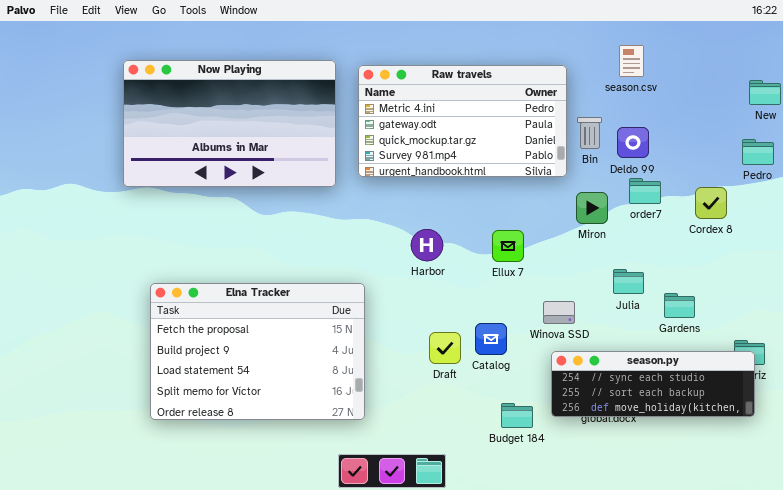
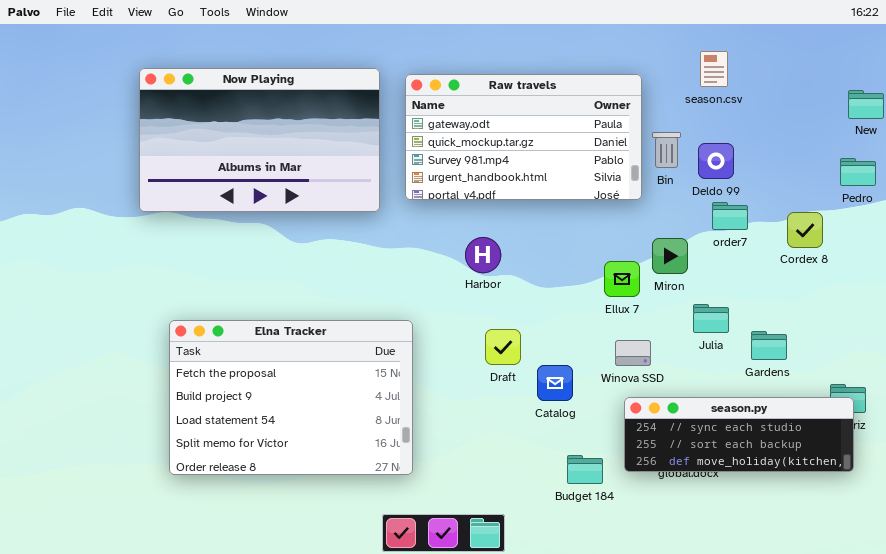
Raw travels: [358,65,567,177] -> [405,74,642,200], scrolled down 1 row
Miron: [576,192,608,224] -> [652,238,688,274], moved
Harbor: [411,229,443,261] -> [465,237,501,273], moved
Ellux 7: [492,230,524,262] -> [604,261,640,297], moved
Draft: [429,332,461,364] -> [485,329,521,365], moved

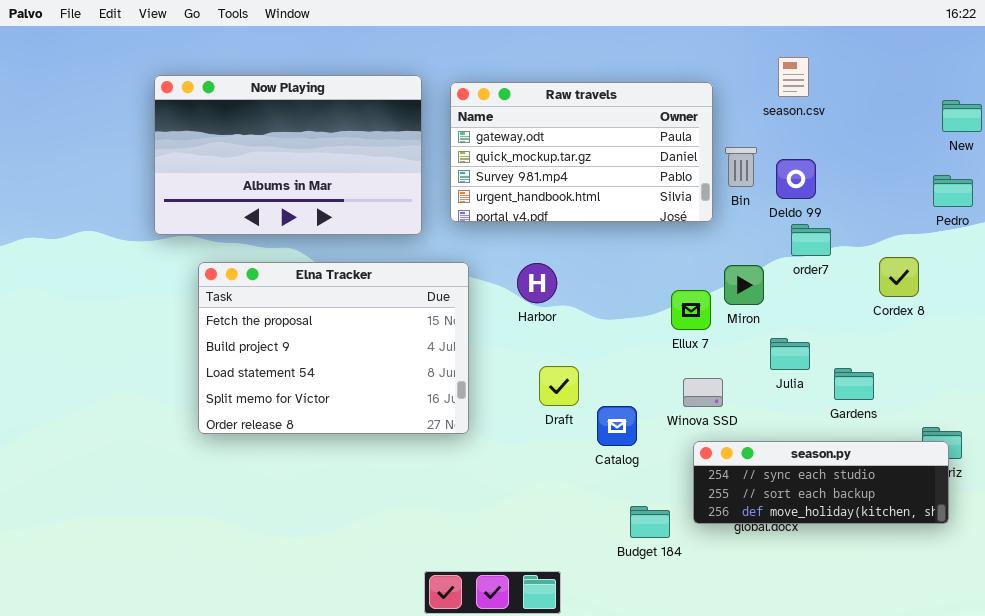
Cordex 8: [787,212,823,248] -> [879,257,919,297], moved
Elna Tracker: [169,320,413,475] -> [198,262,469,434], moved

